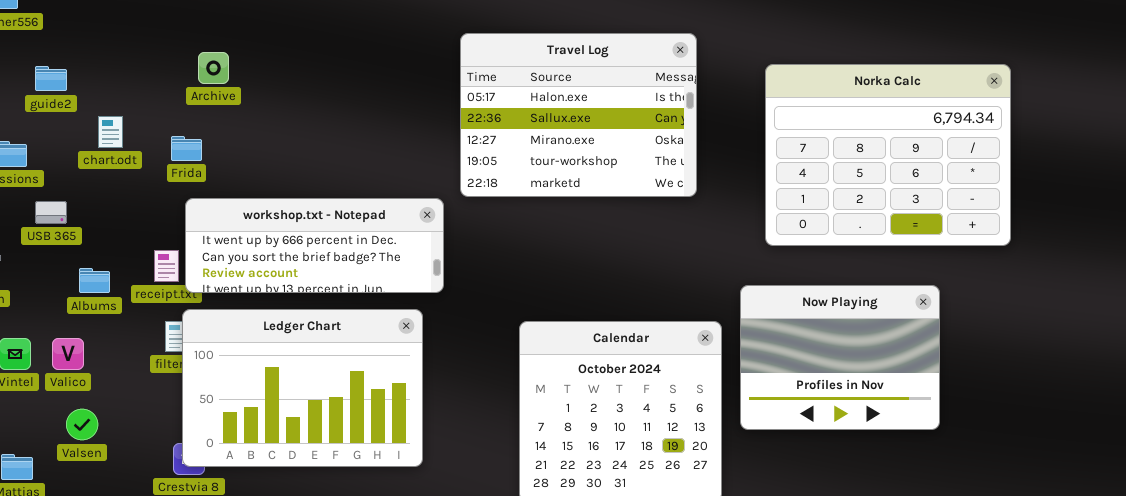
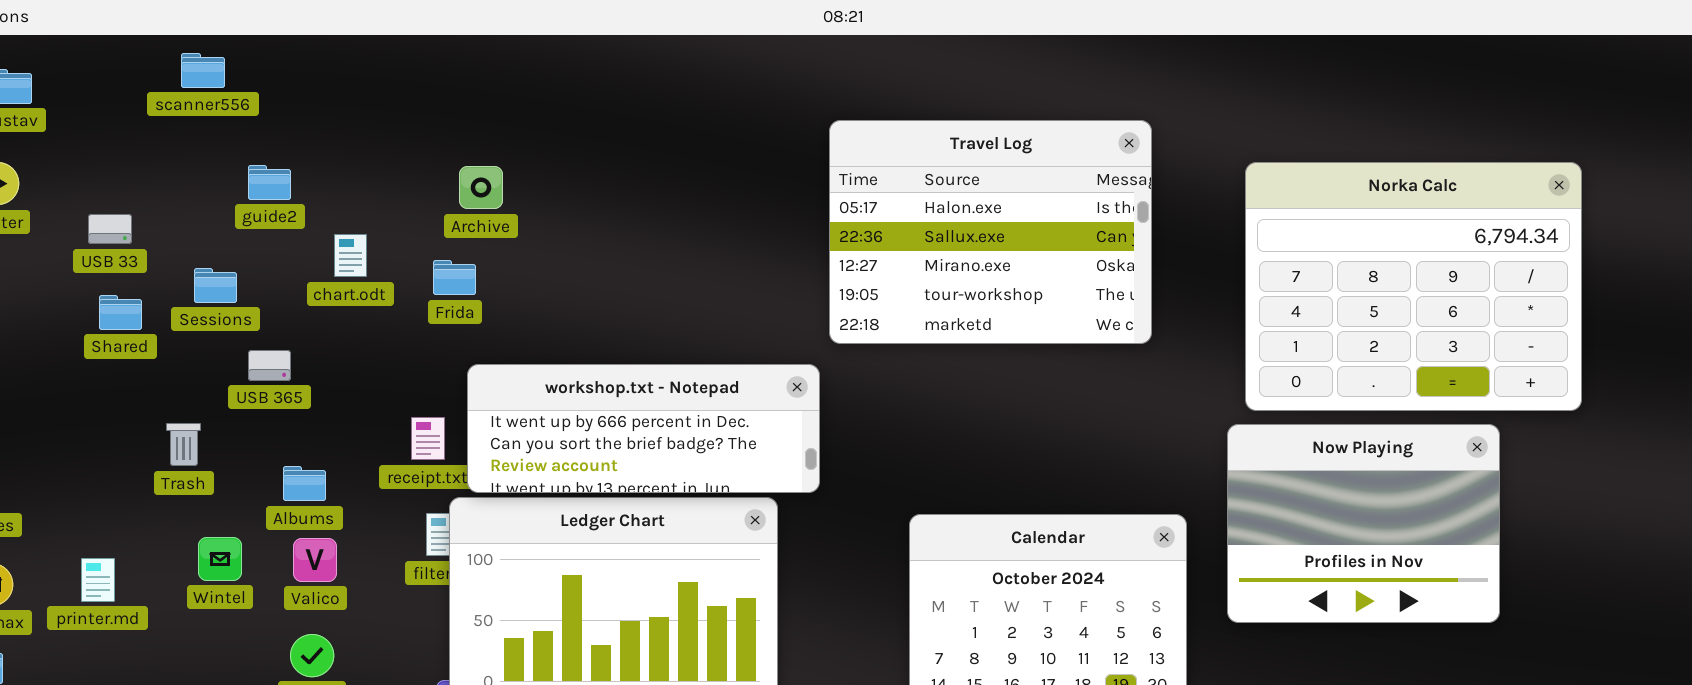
Archive: [198,52,229,84] -> [459,166,503,209], moved
workshop.txt - Notepad: [185,198,444,293] -> [467,364,820,493], moved
Albums: [79,268,110,293] -> [283,466,326,501], moved
Now Playing: [740,285,940,430] -> [1227,424,1500,623], moved
Valico: [52,338,84,370] -> [293,538,337,582], moved

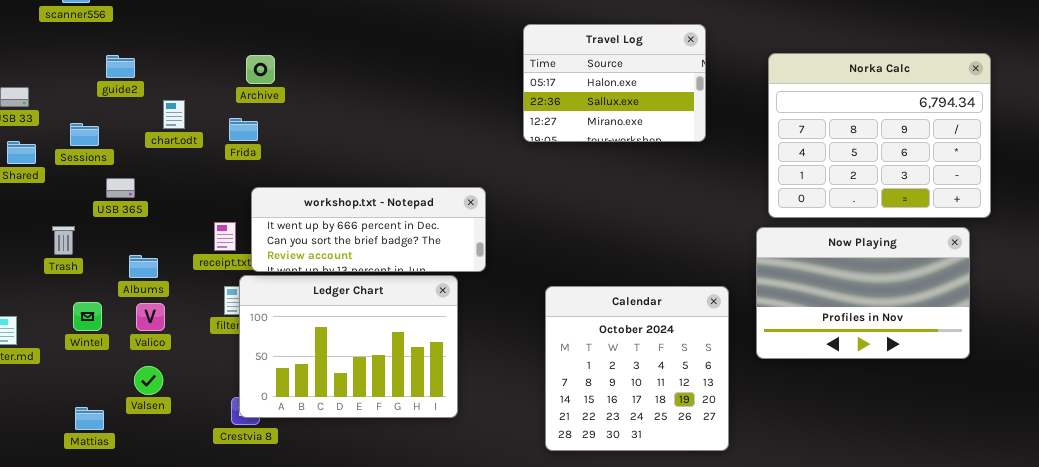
Travel Log: [829,120,1152,344] -> [523,24,706,142], resized
Now Playing: [1227,424,1500,623] -> [756,227,970,359], resized

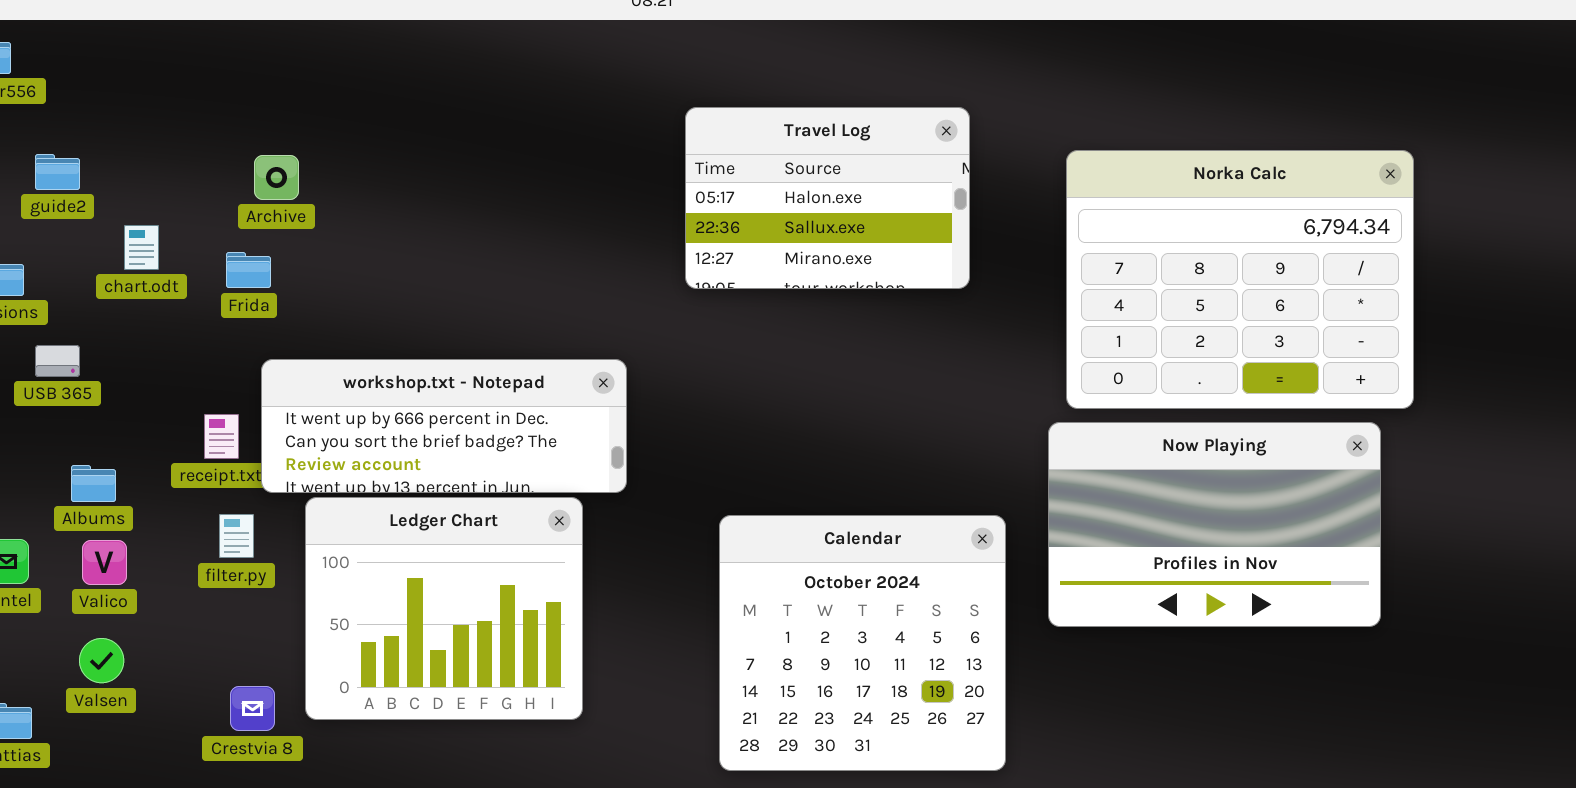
Ledger Chart: [239,275,458,418] -> [305,497,583,720], resized

